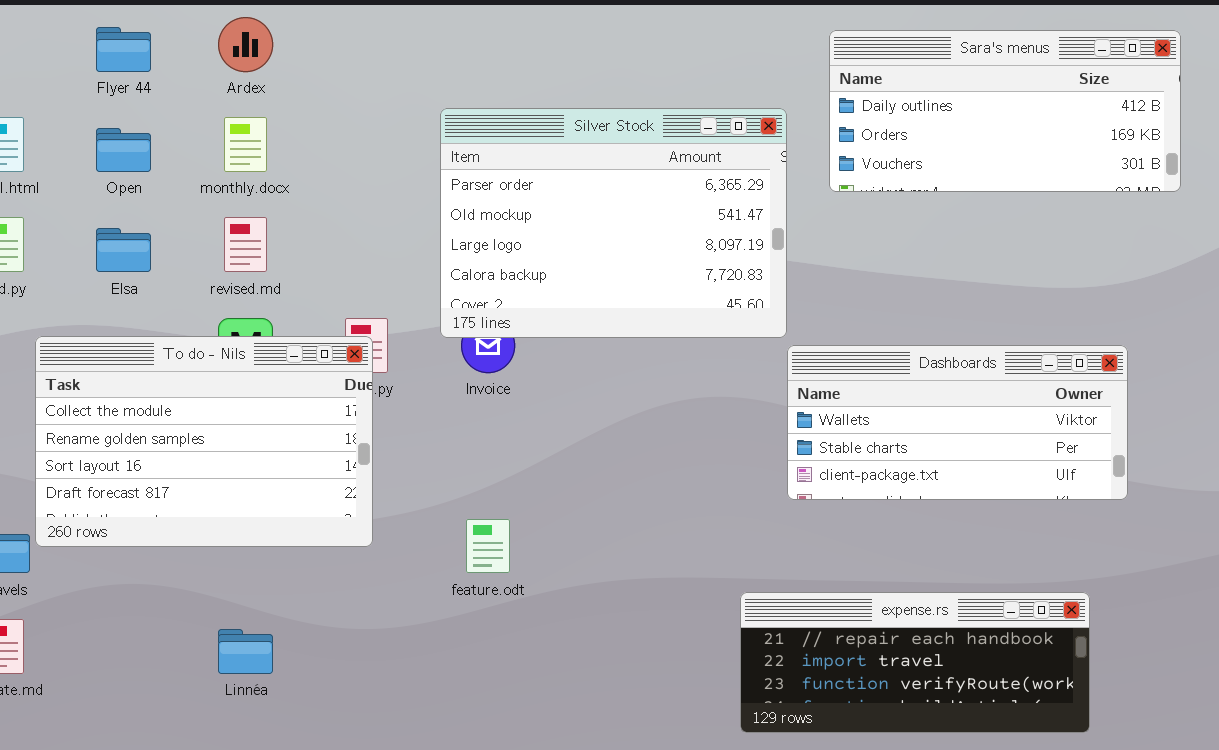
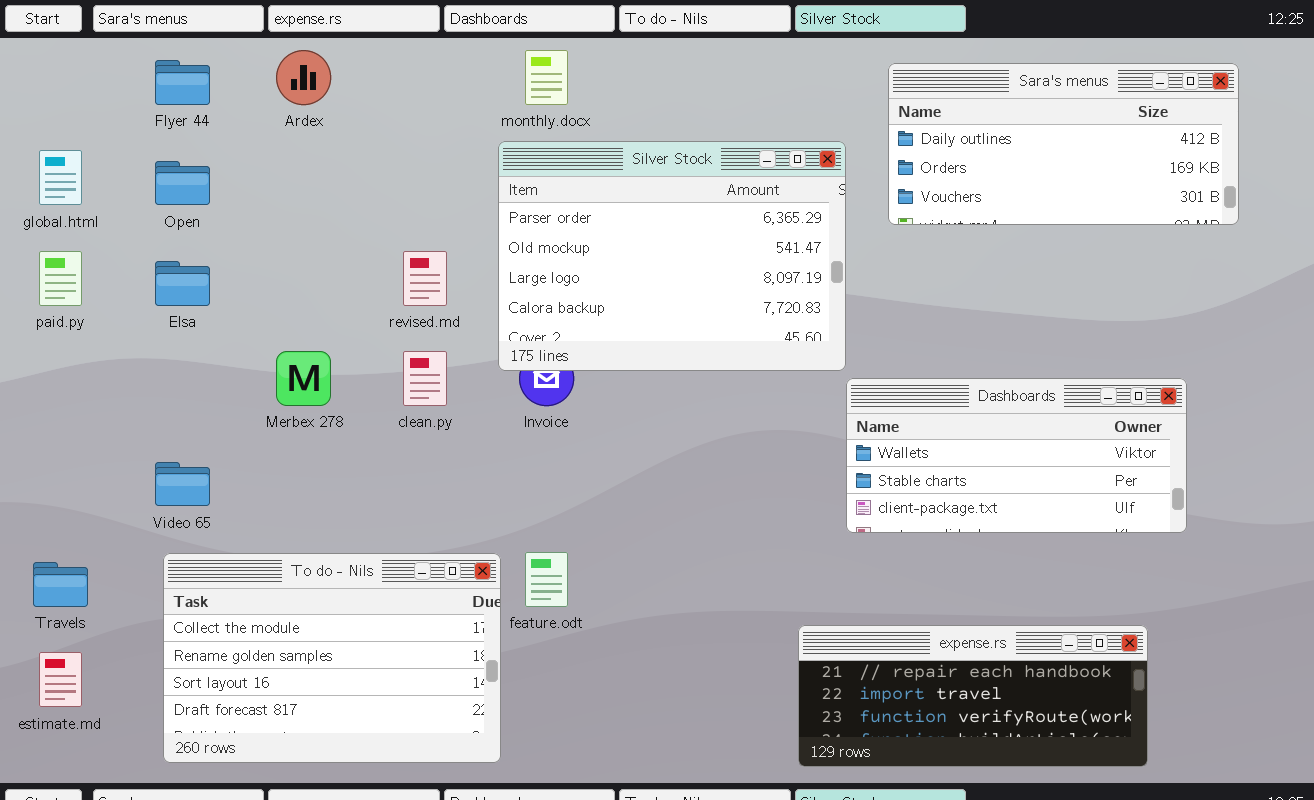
monthly.docx: [224,117,267,172] -> [525,50,568,105], moved
revised.md: [224,217,267,272] -> [403,251,447,306], moved
To do - Nils: [35,336,373,547] -> [163,553,501,763], moved

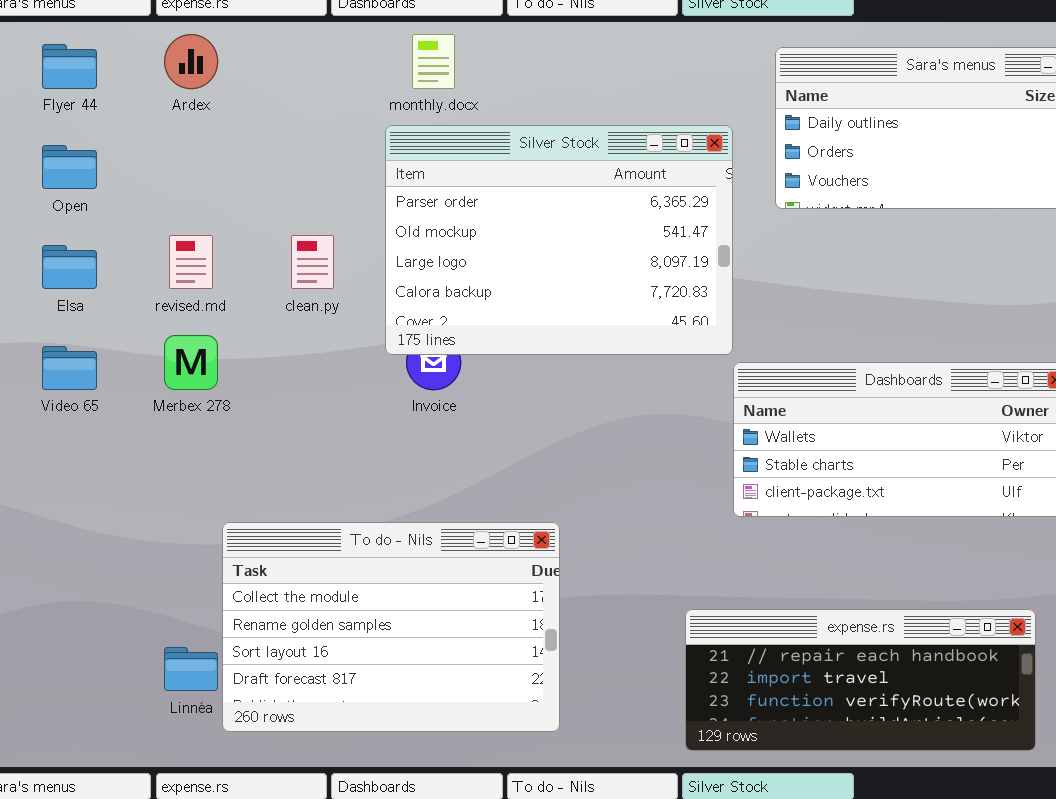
revised.md: [403,251,447,306] -> [169,235,213,289], moved
clean.py: [403,351,447,406] -> [291,235,334,289], moved
Video 65: [155,462,210,506] -> [42,346,97,390], moved
To do - Nils: [163,553,501,763] -> [222,522,560,732], moved

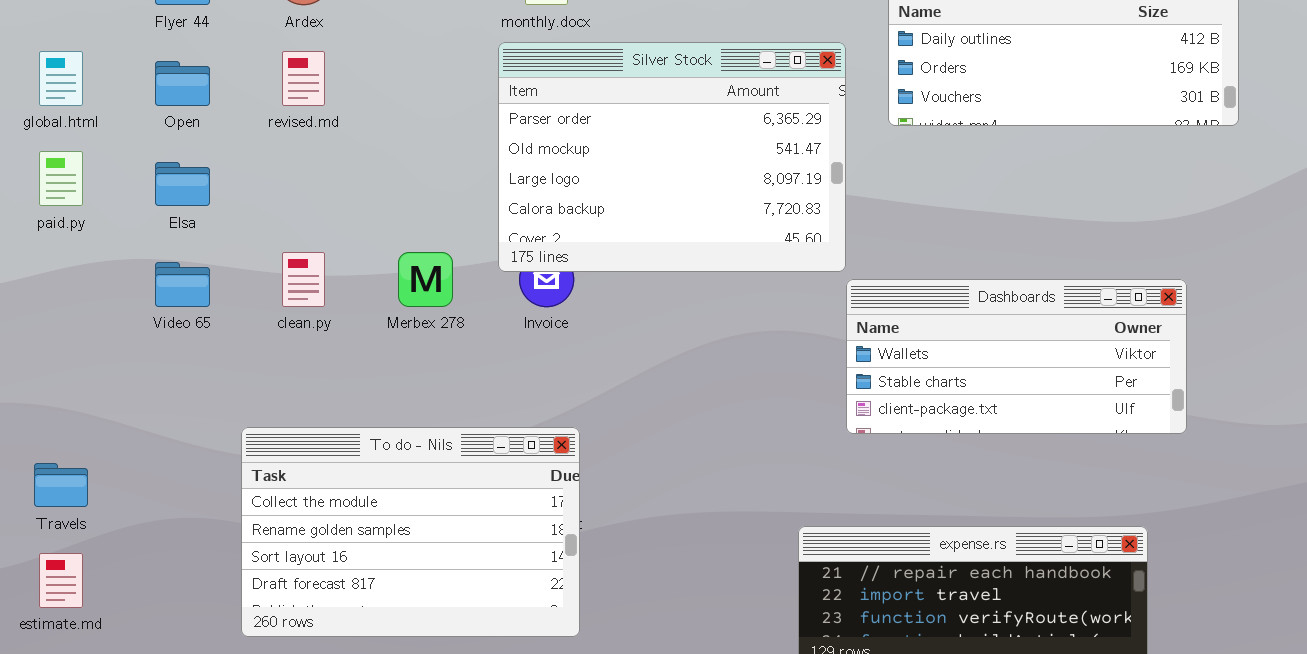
revised.md: [169,235,213,289] -> [282,51,325,106], moved
clean.py: [291,235,334,289] -> [282,252,325,307], moved
Merbex 278: [164,335,218,390] -> [398,252,453,307], moved
To do - Nils: [222,522,560,732] -> [241,427,580,637], moved

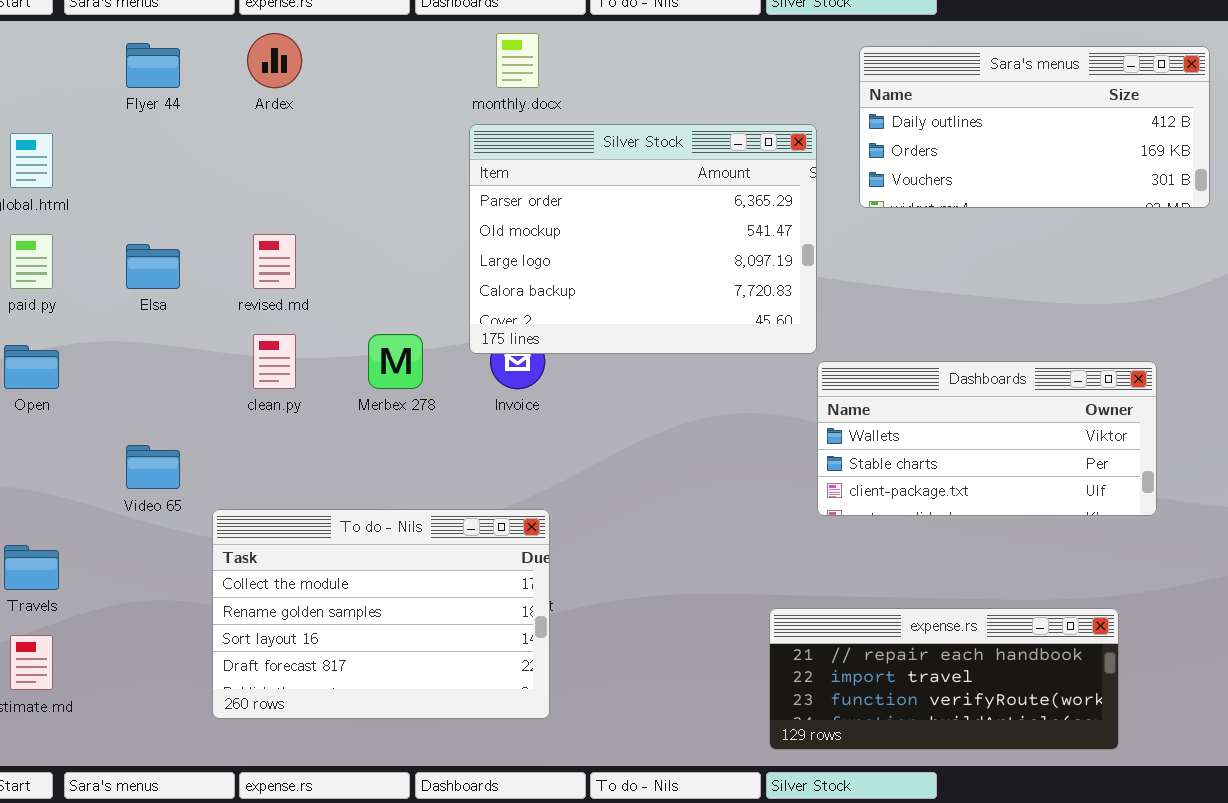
revised.md: [282,51,325,106] -> [253,234,296,289], moved
Open: [155,61,210,106] -> [4,345,59,389], moved
Video 65: [155,262,210,307] -> [126,445,180,489], moved

